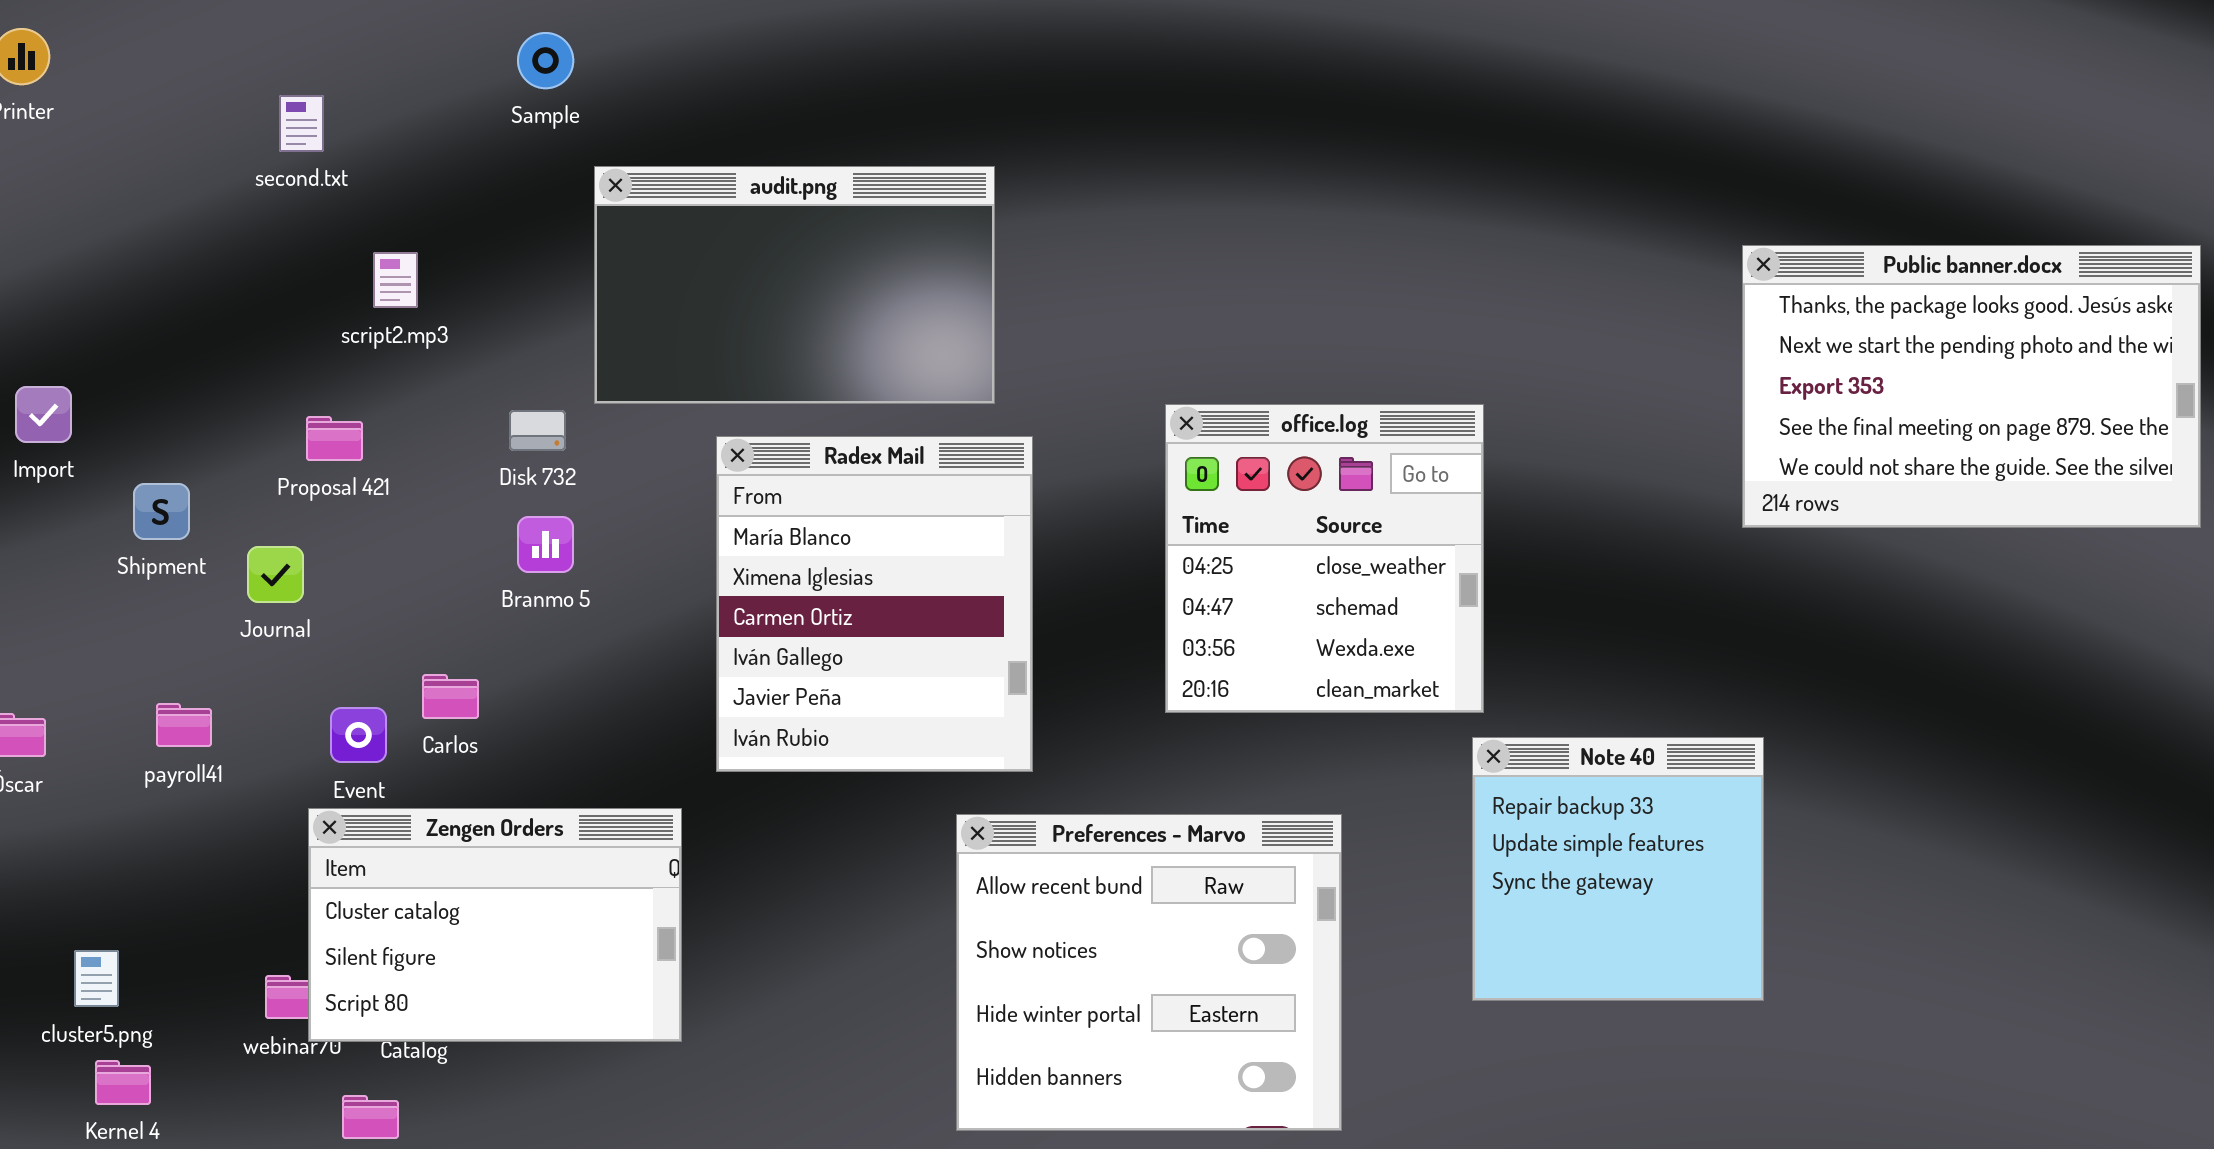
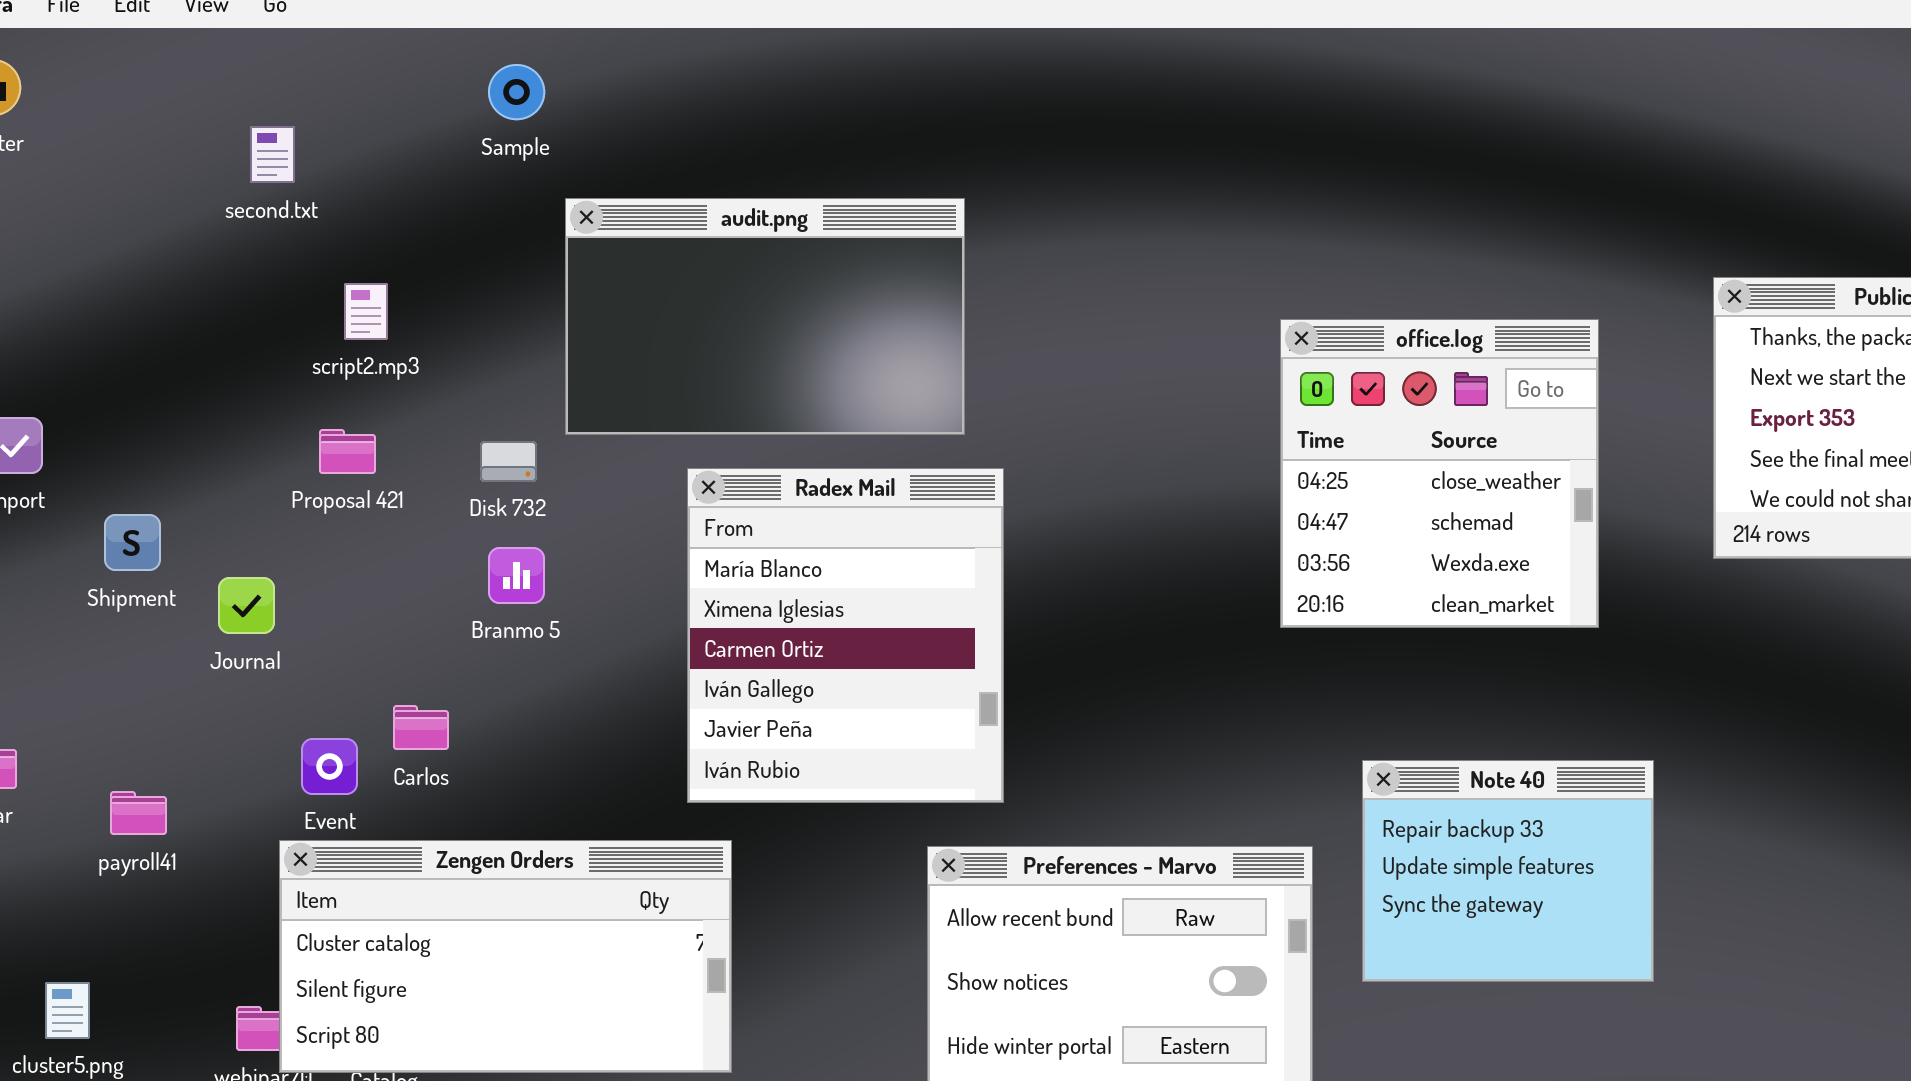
office.log: [1165,404,1484,713] -> [1280,319,1599,628], moved
Proposal 421: [306,416,363,461] -> [319,429,376,474], moved
payroll41: [156,703,212,747] -> [110,791,167,835], moved
Note 40: [1472,737,1764,1001] -> [1362,760,1654,982], moved, resized
Zengen Orders: [308,808,682,1042] -> [279,840,732,1073], resized

